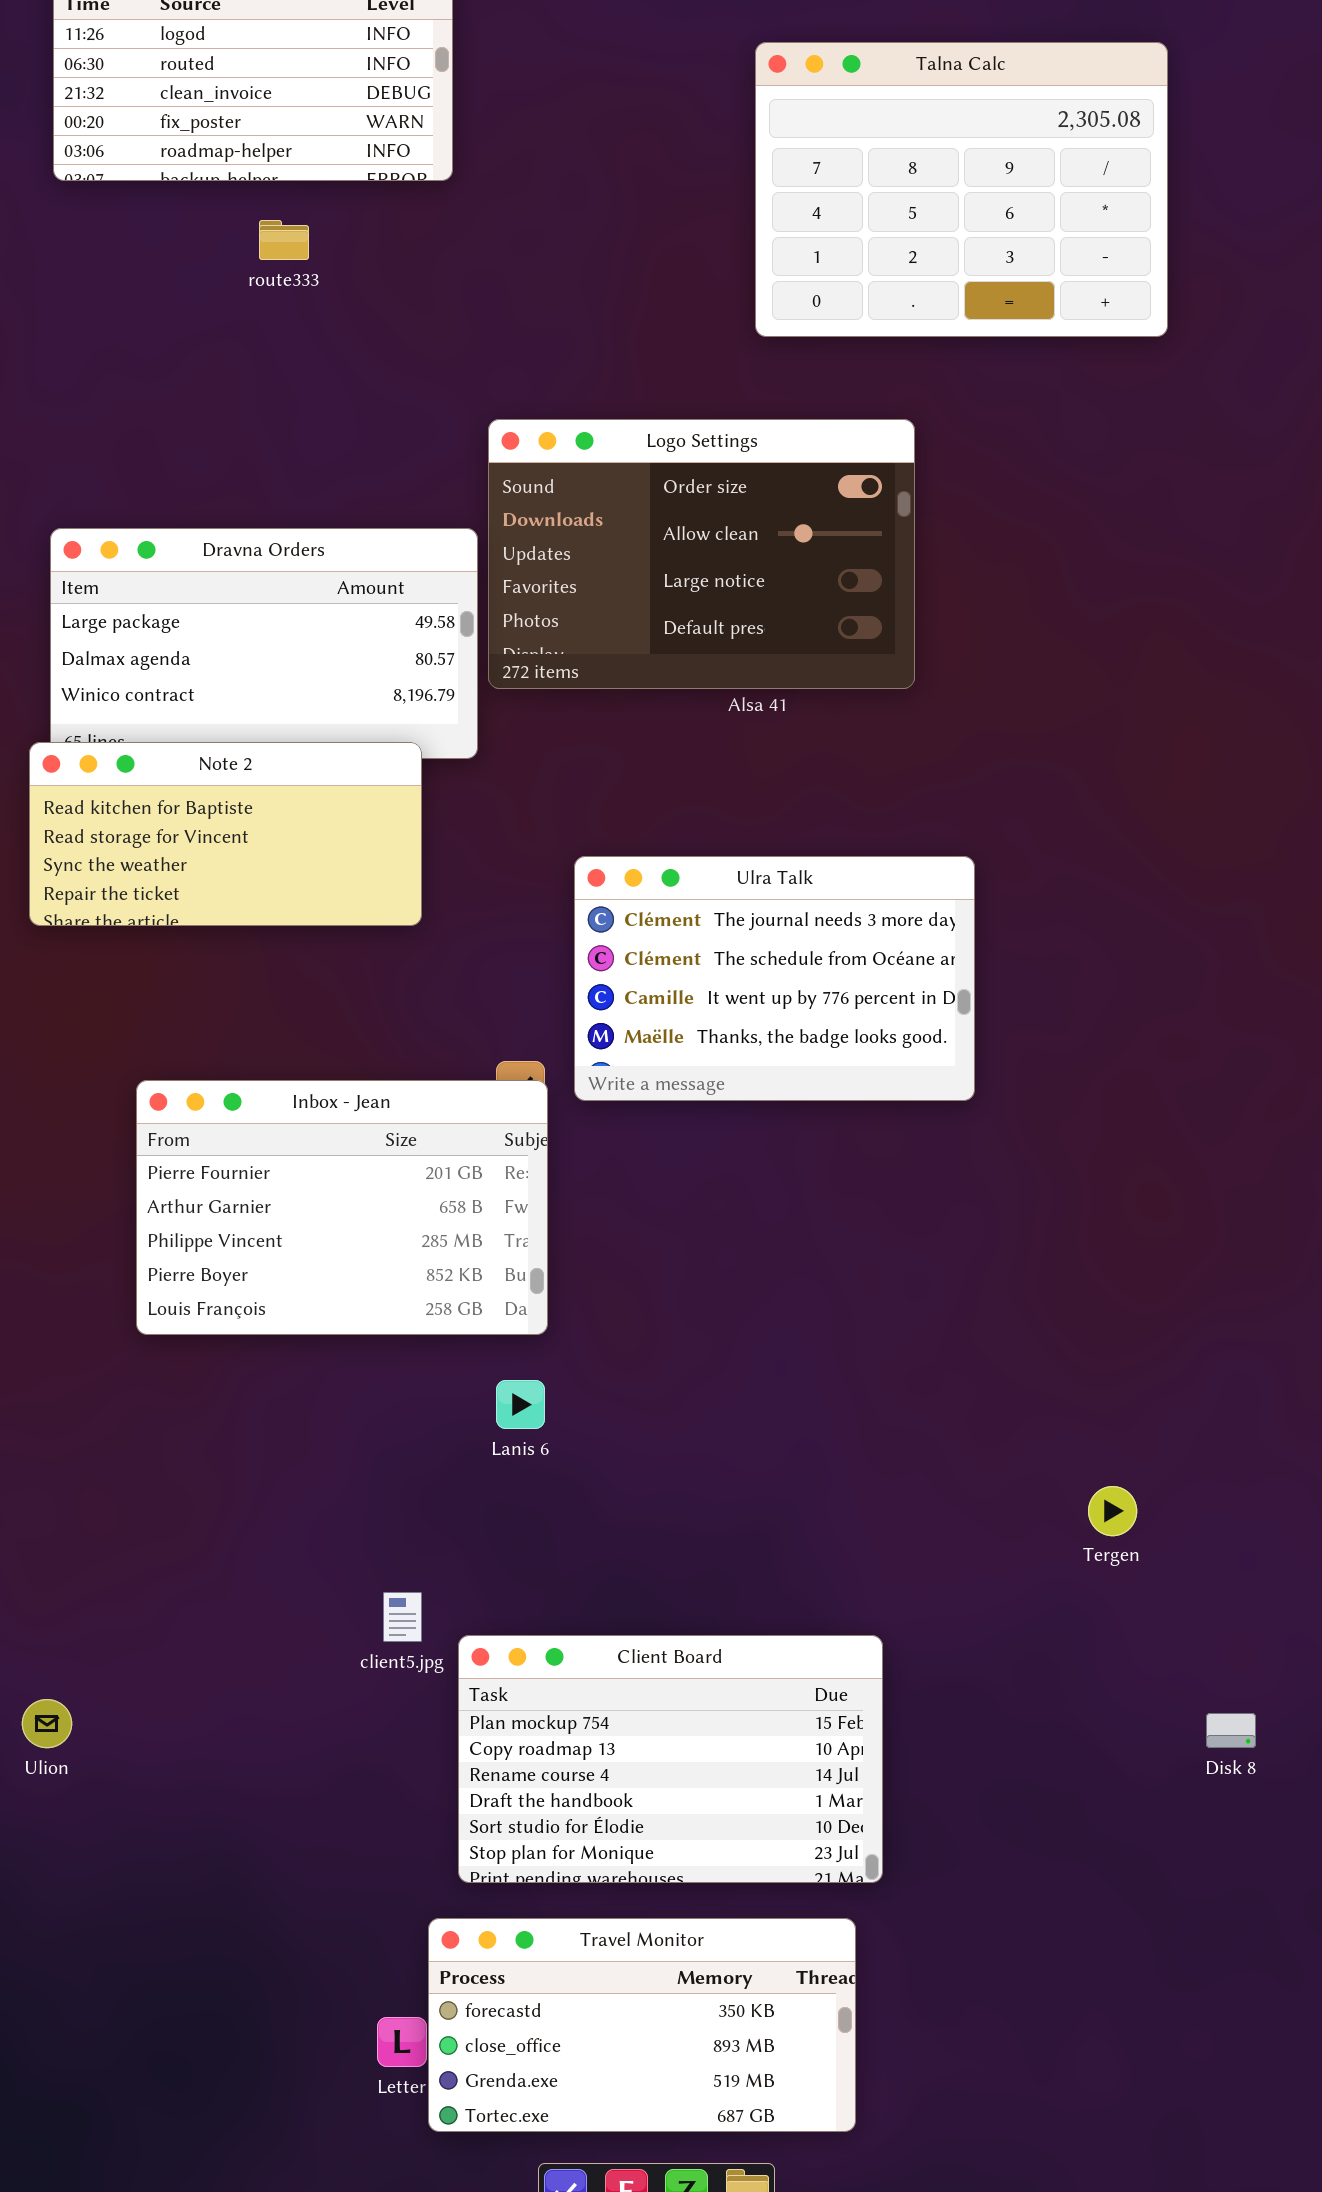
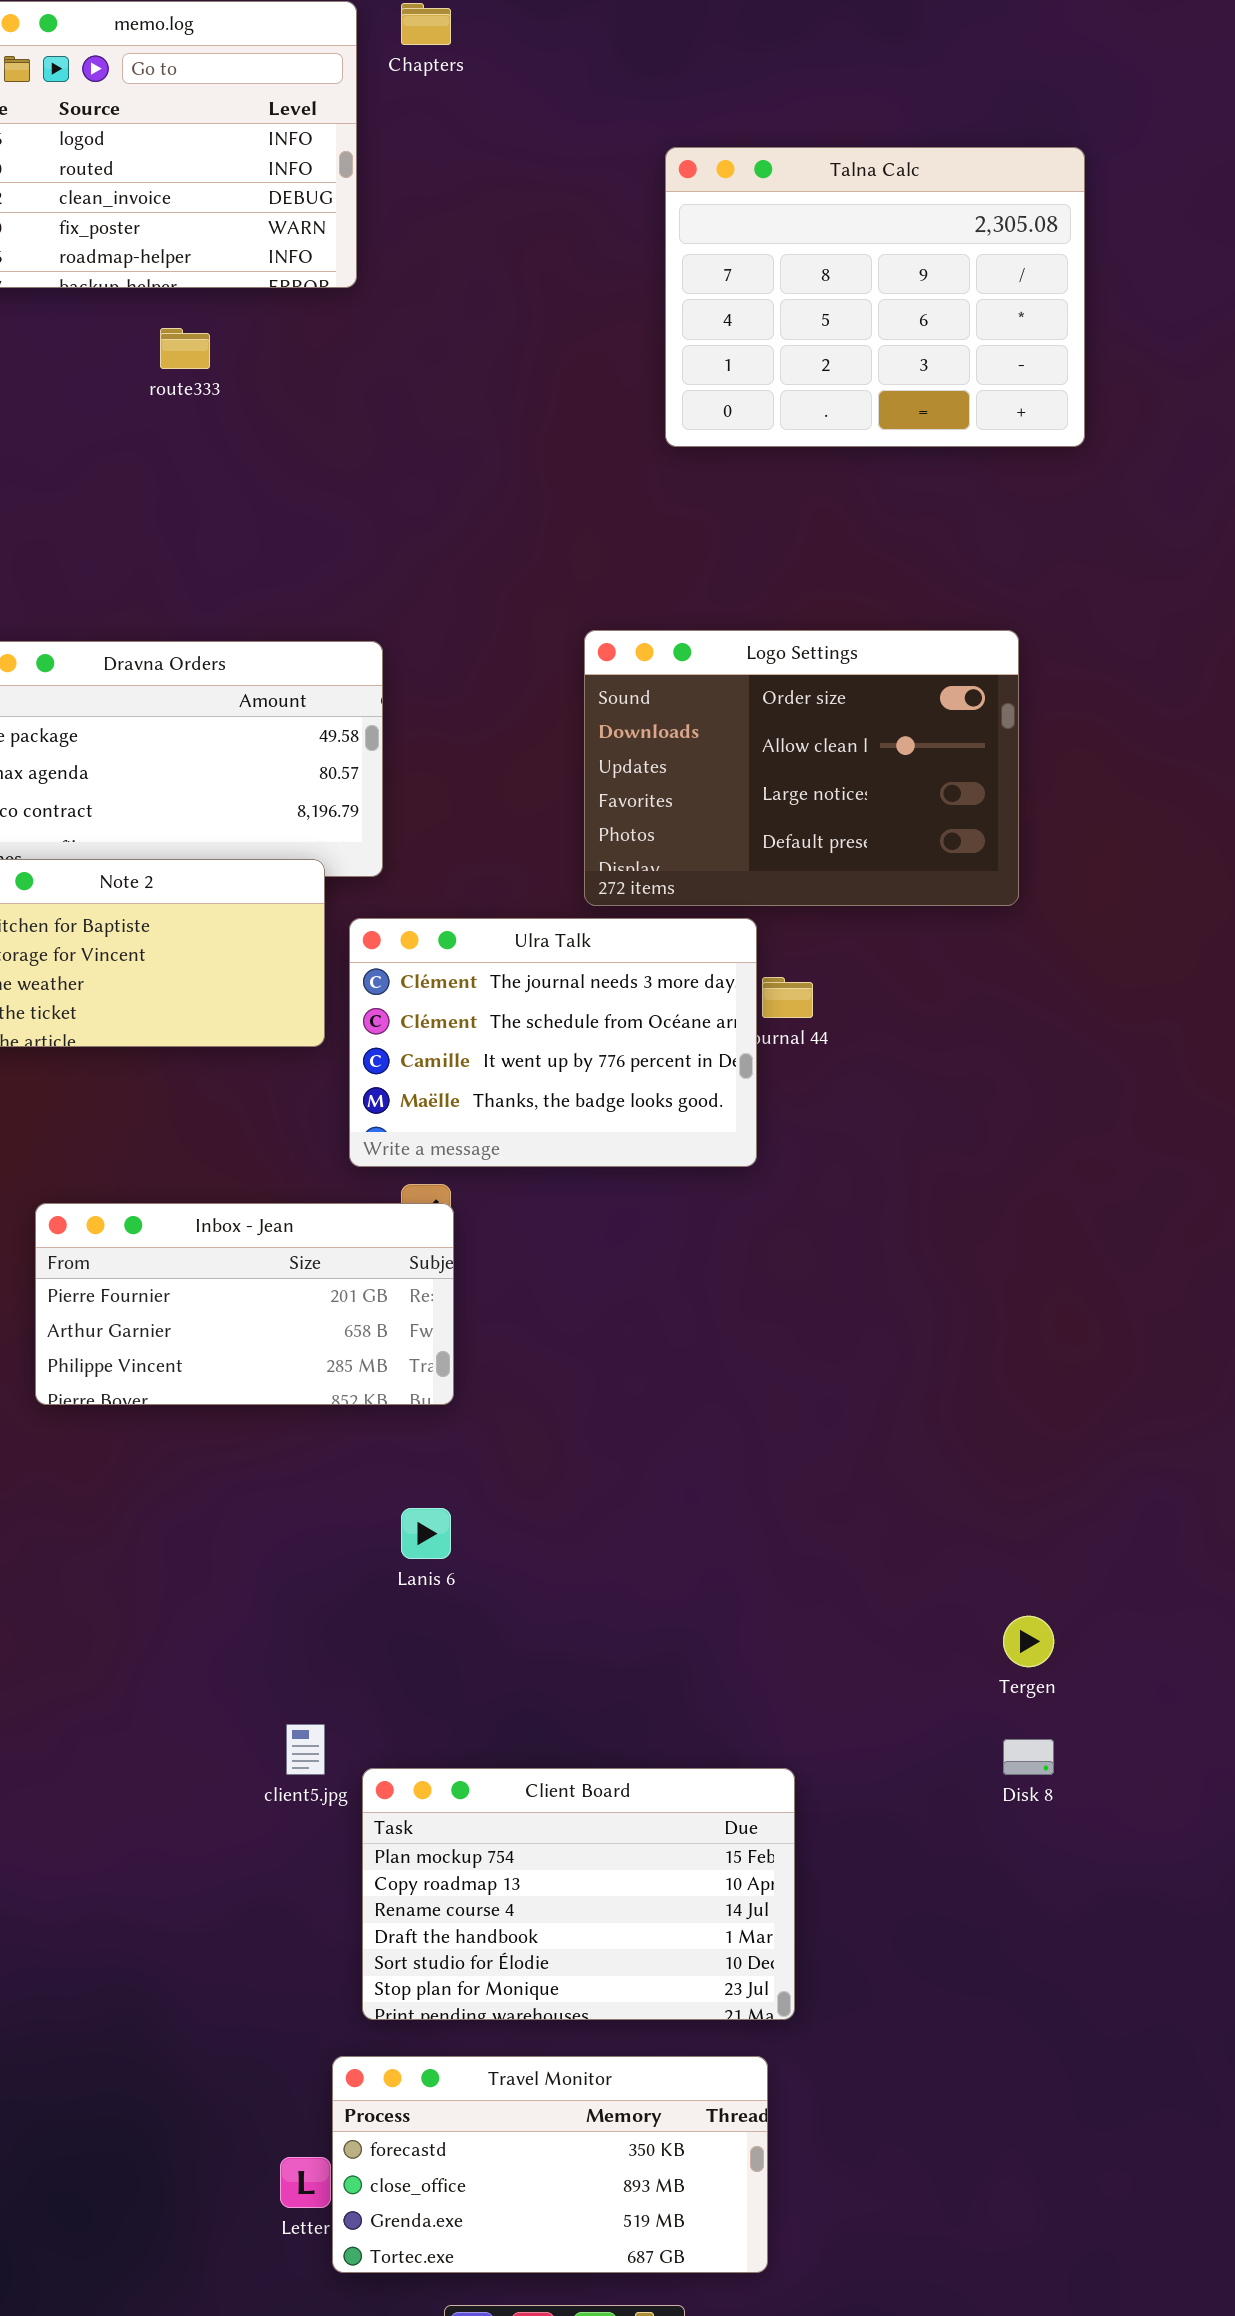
Logo Settings: [488,419,915,689] -> [584,630,1019,906], moved
Ulra Talk: [574,856,975,1101] -> [349,918,757,1167], moved
Inbox - Jean: [136,1080,548,1335] -> [35,1203,454,1405], resized
Disk 8: [1206,1713,1256,1748] -> [1003,1739,1054,1775], moved

